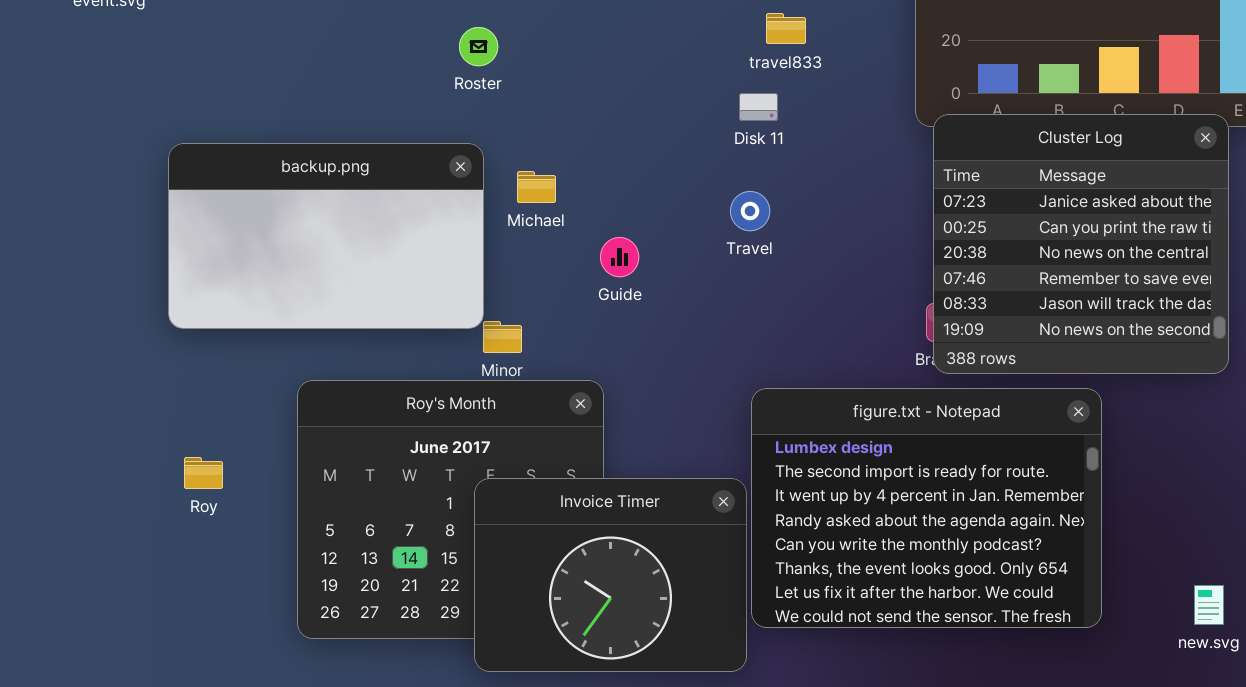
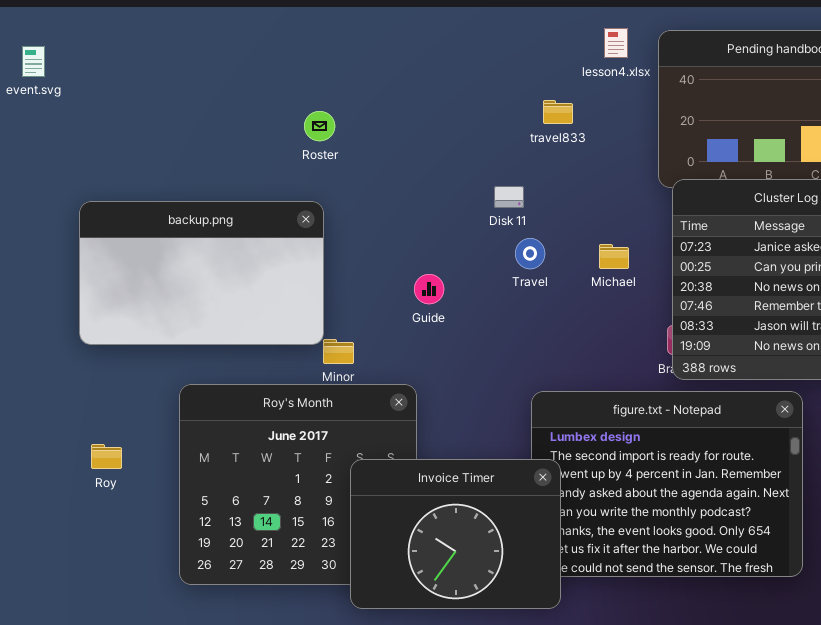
Disk 11: [739,93,778,121] -> [494,186,524,208], moved
Michael: [517,171,556,203] -> [599,244,629,269], moved
Invoice Timer: [474,478,747,672] -> [350,459,561,609], moved

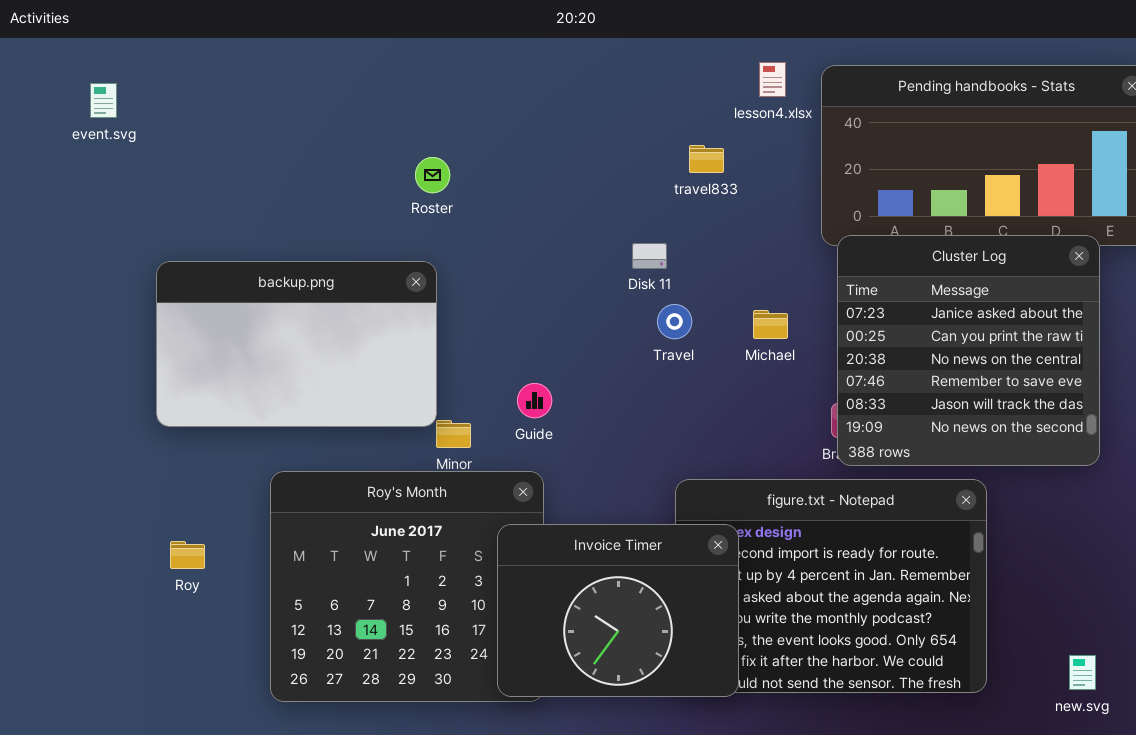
Guide: [414,274,444,304] -> [517,383,552,418], moved
Invoice Timer: [350,459,561,609] -> [497,524,739,697], moved

